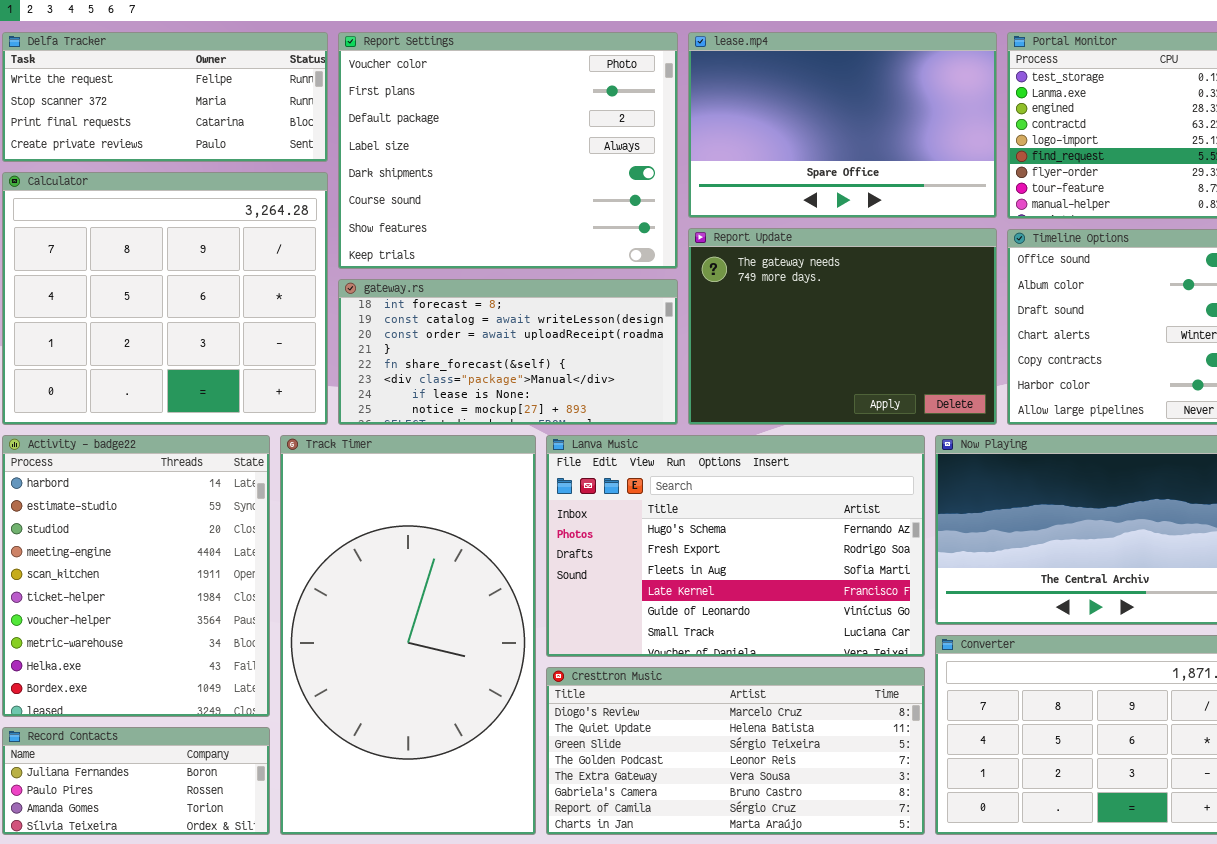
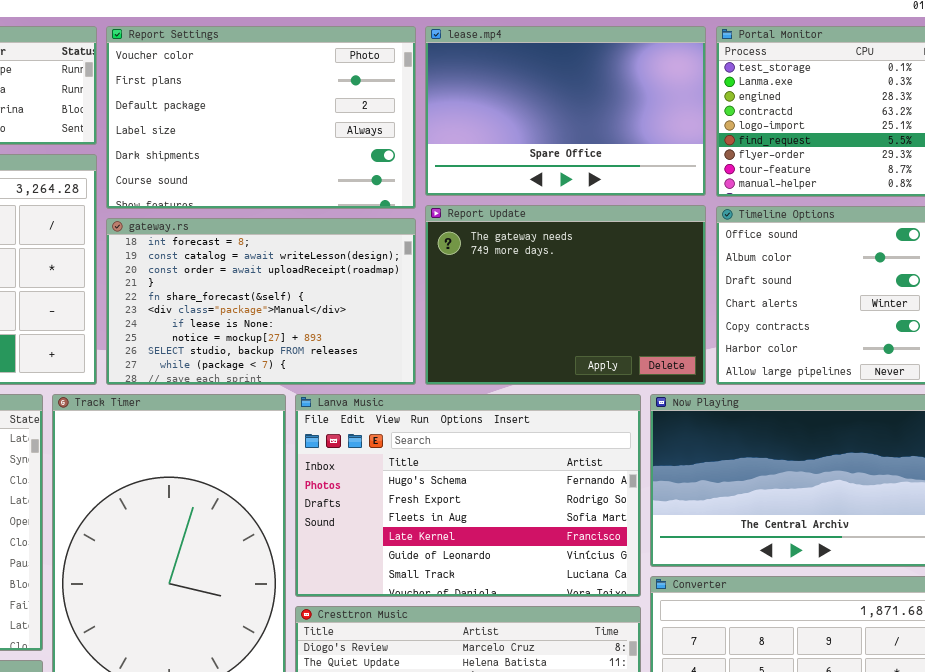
Report Settings: [338,32,678,269] -> [106,26,416,209], resized
gateway.rs: [338,279,678,425] -> [106,218,416,385], resized

